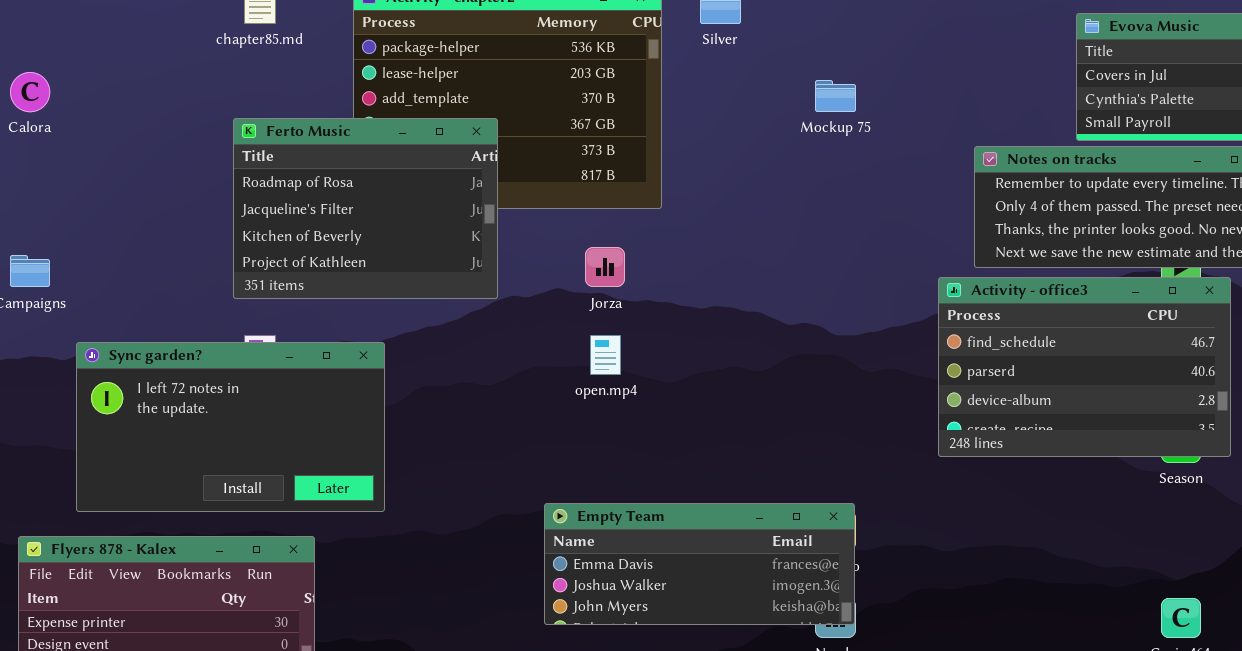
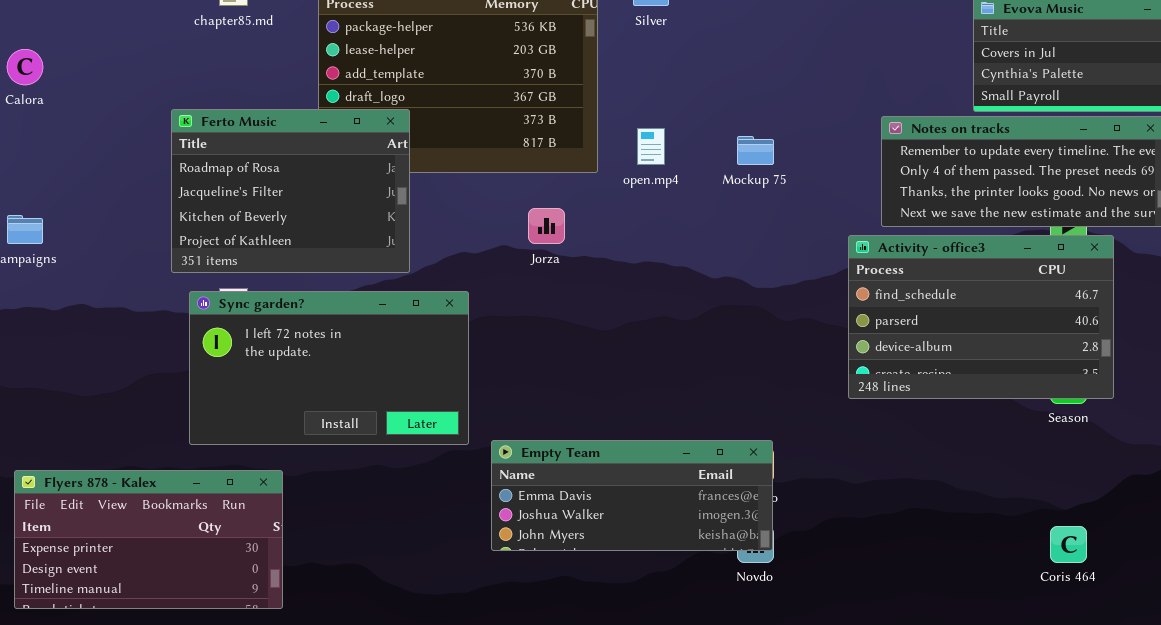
Mockup 75: [815,80,856,112] -> [737,136,774,165], moved
Ferto Music: [233,118,498,299] -> [171,109,410,273], moved
open.mp4: [590,335,621,375] -> [637,128,665,165], moved
Sync garden?: [76,342,385,512] -> [189,291,469,445], moved

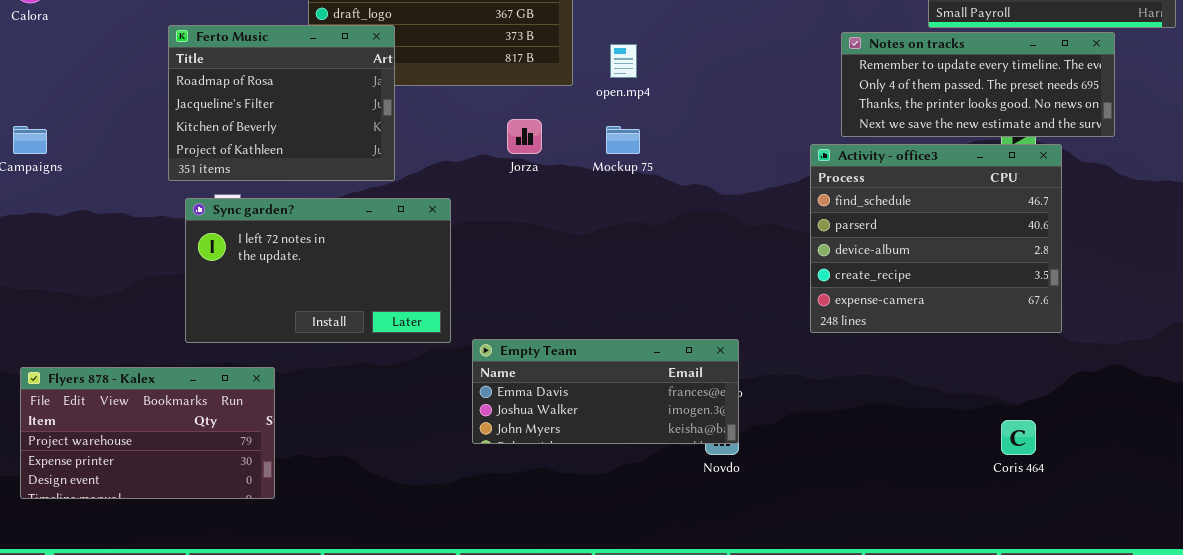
Mockup 75: [737,136,774,165] -> [606,126,640,154], moved
Activity - office3: [848,235,1114,399] -> [810,144,1062,333], resized
Flyers 878 - Kalex: [14,470,283,609] -> [20,367,275,499], scrolled up 1 row

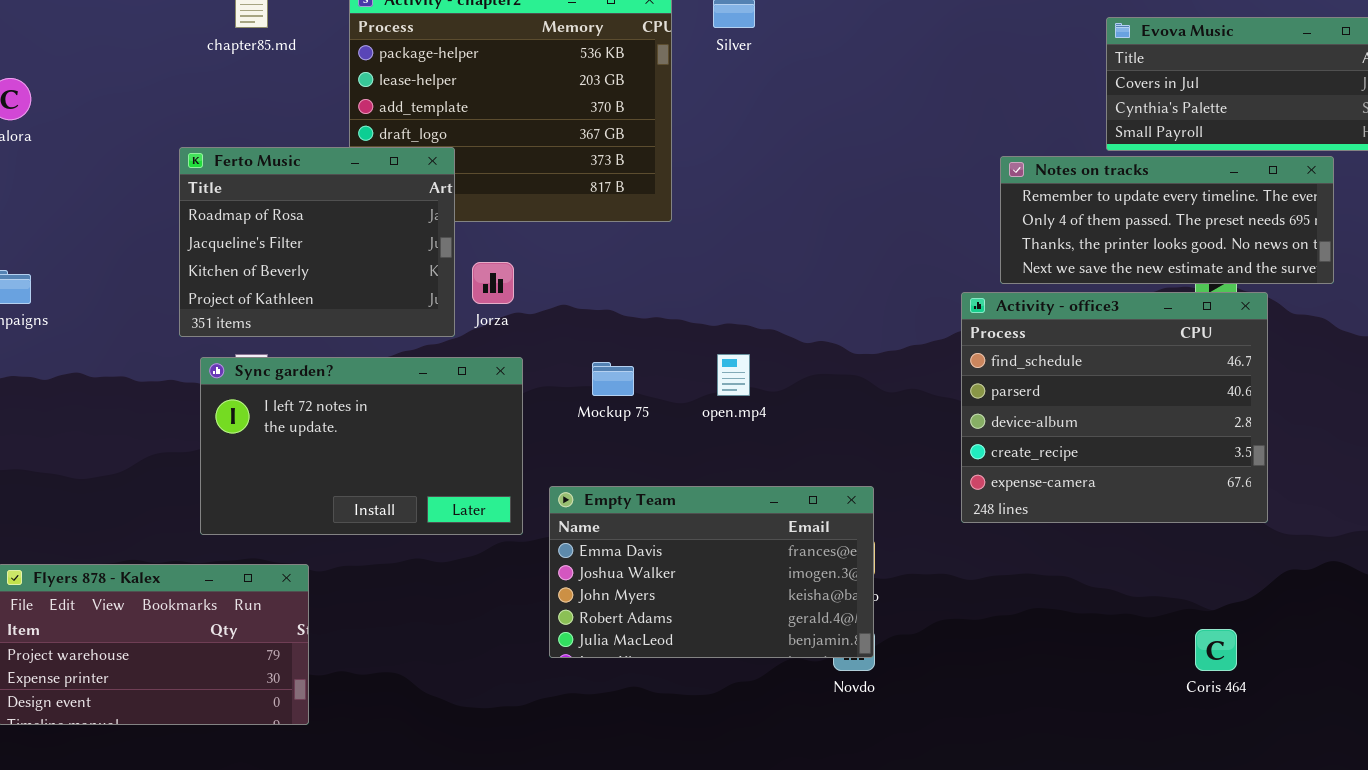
open.mp4: [610,44,637,78] -> [717,354,750,396], moved
Jorza: [507,119,542,154] -> [472,262,514,304], moved
Mockup 75: [606,126,640,154] -> [592,362,634,396], moved
Empty Team: [472,339,739,444] -> [549,486,874,658], resized

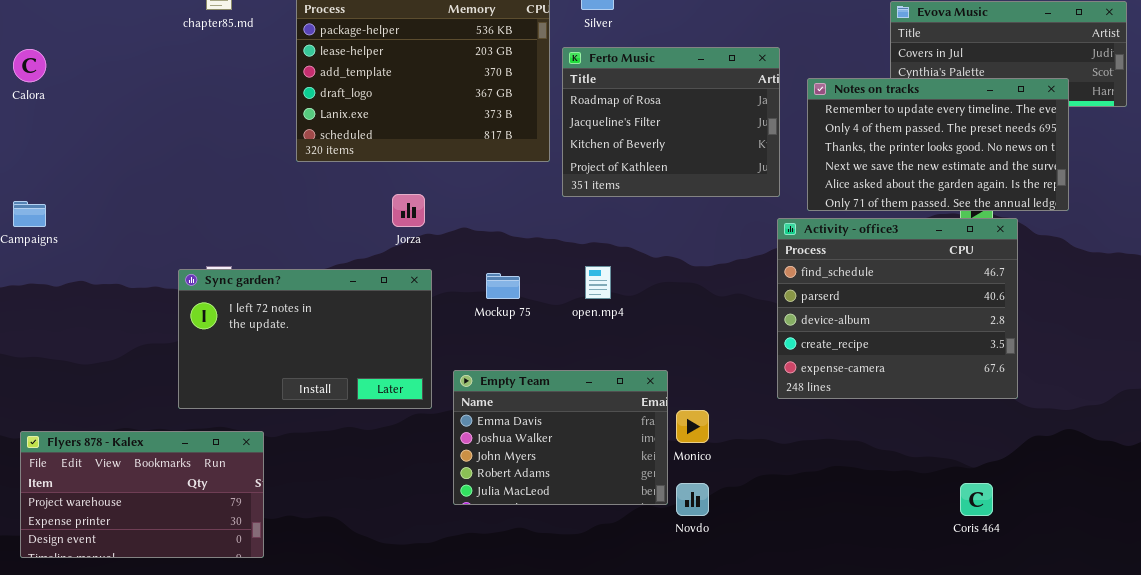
Ferto Music: [179,147,455,337] -> [562,47,780,197], moved
Notes on tracks: [1000,156,1334,284] -> [807,78,1069,211], resized
Empty Team: [549,486,874,658] -> [453,370,668,505], resized

